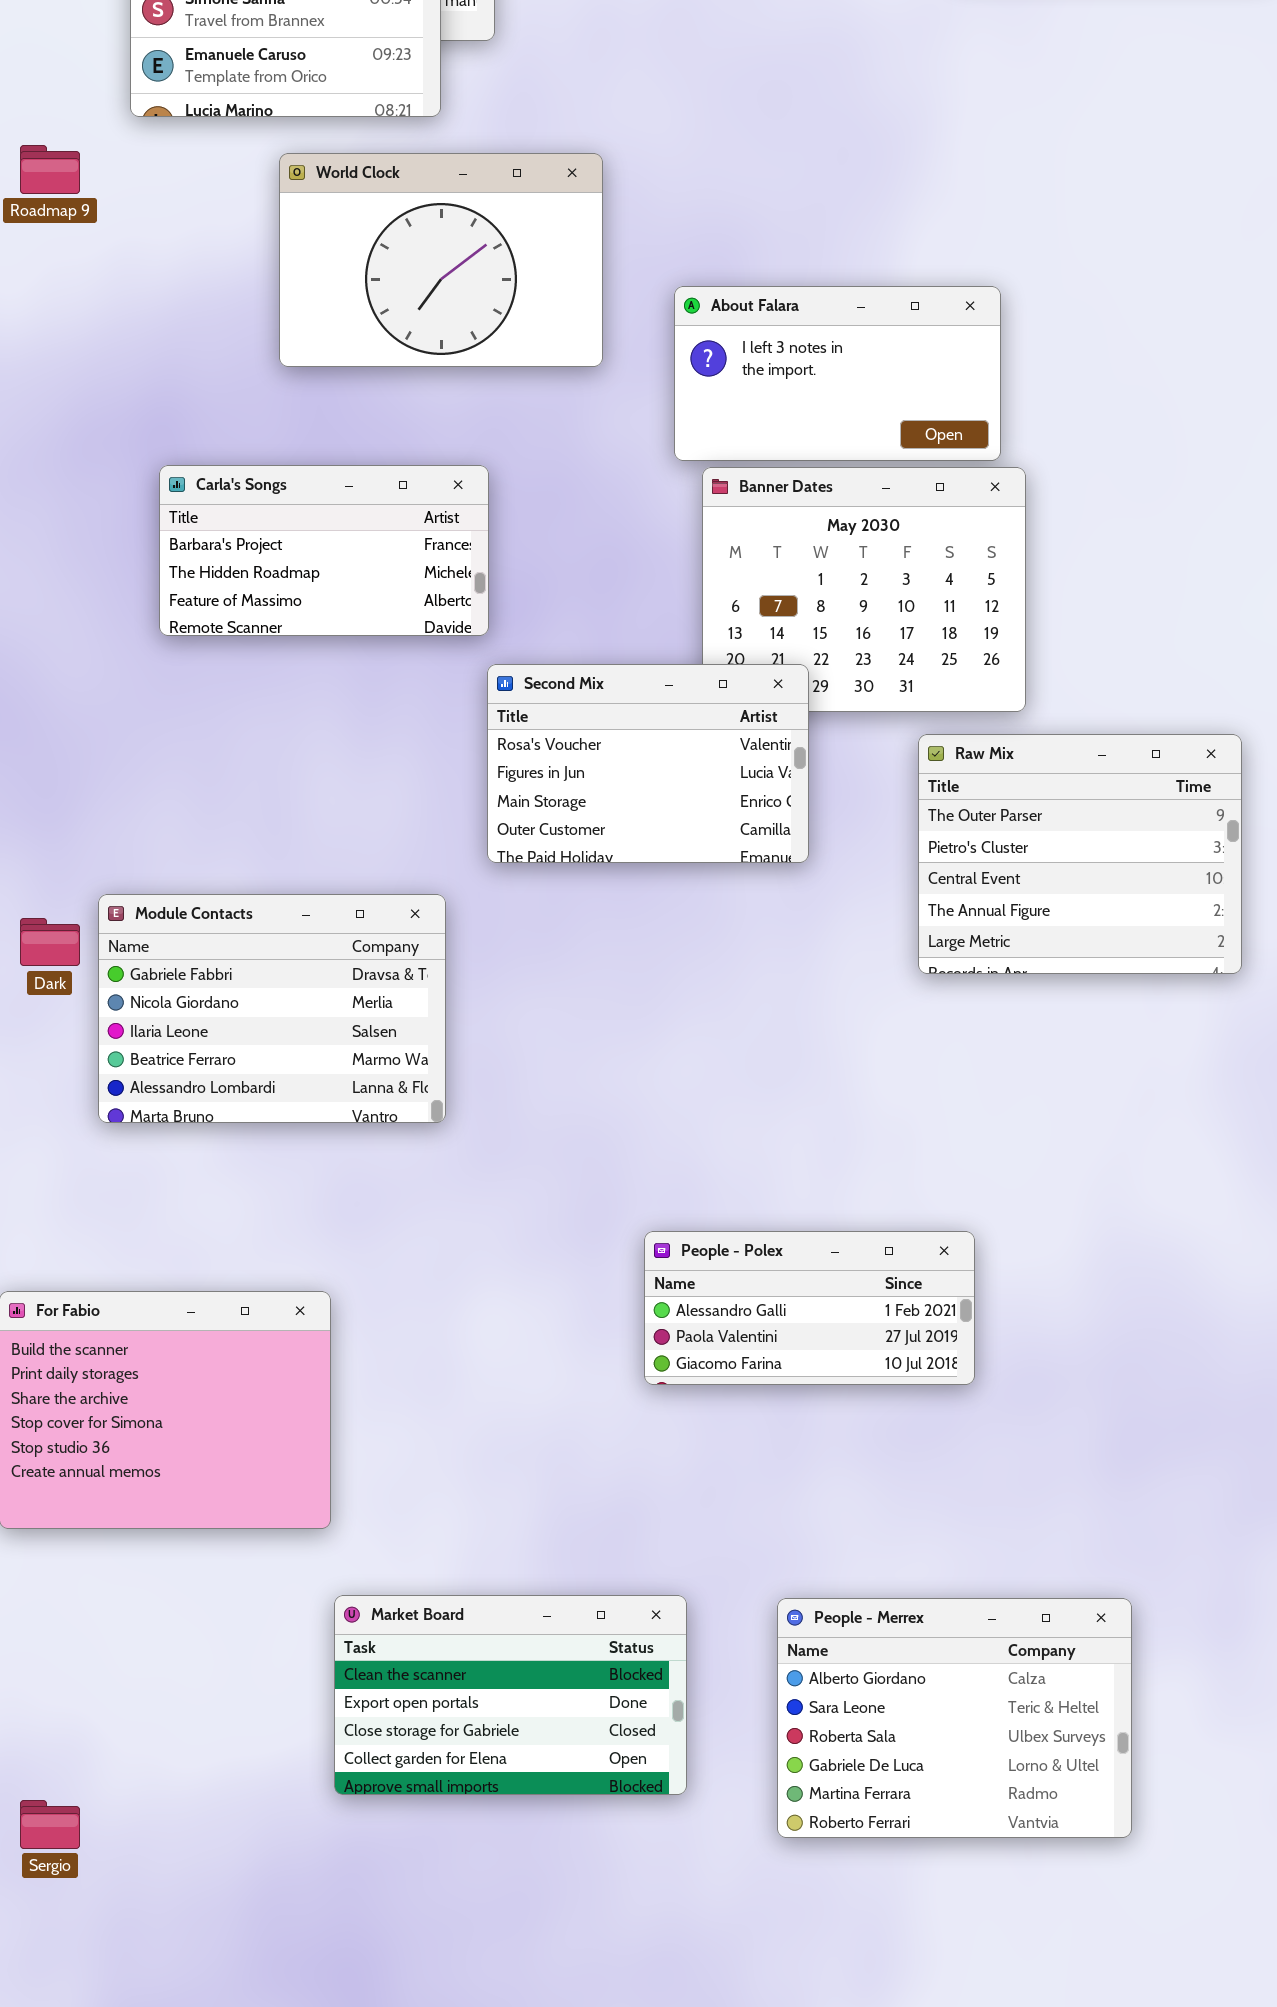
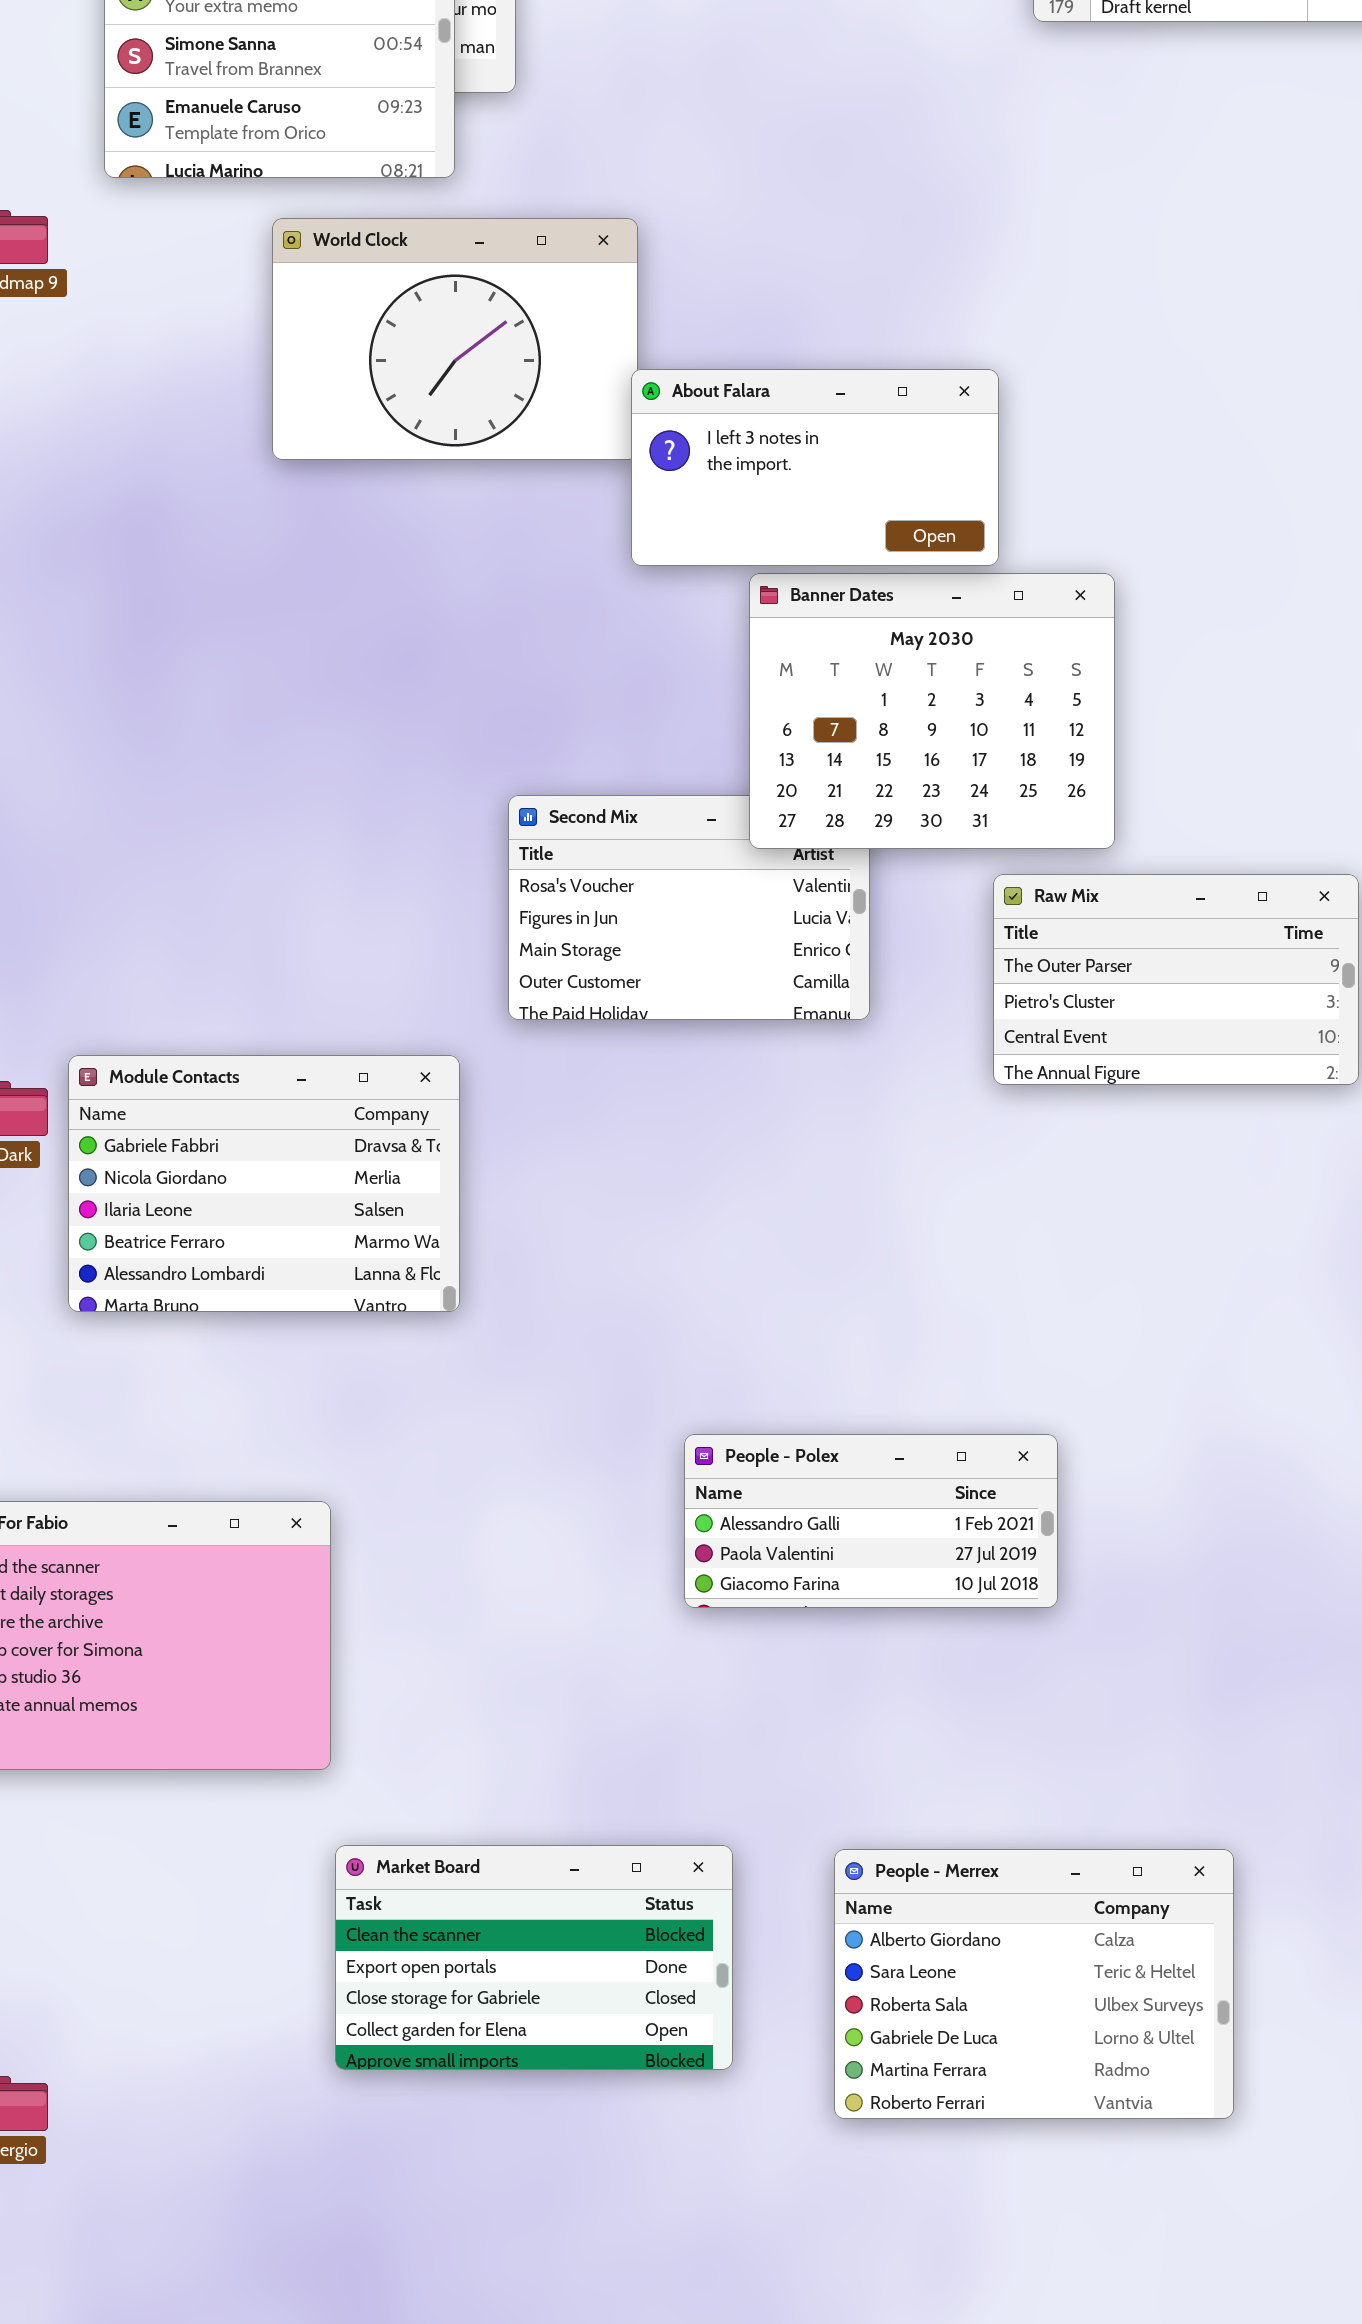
About Falara: [674,286,1001,461] -> [631,369,999,566], moved
Carla's Songs: [159,465,489,636] -> none, closed
Banner Dates: [702,467,1026,712] -> [749,573,1115,849], raised
Raw Mix: [918,734,1242,974] -> [993,874,1359,1085], resized

